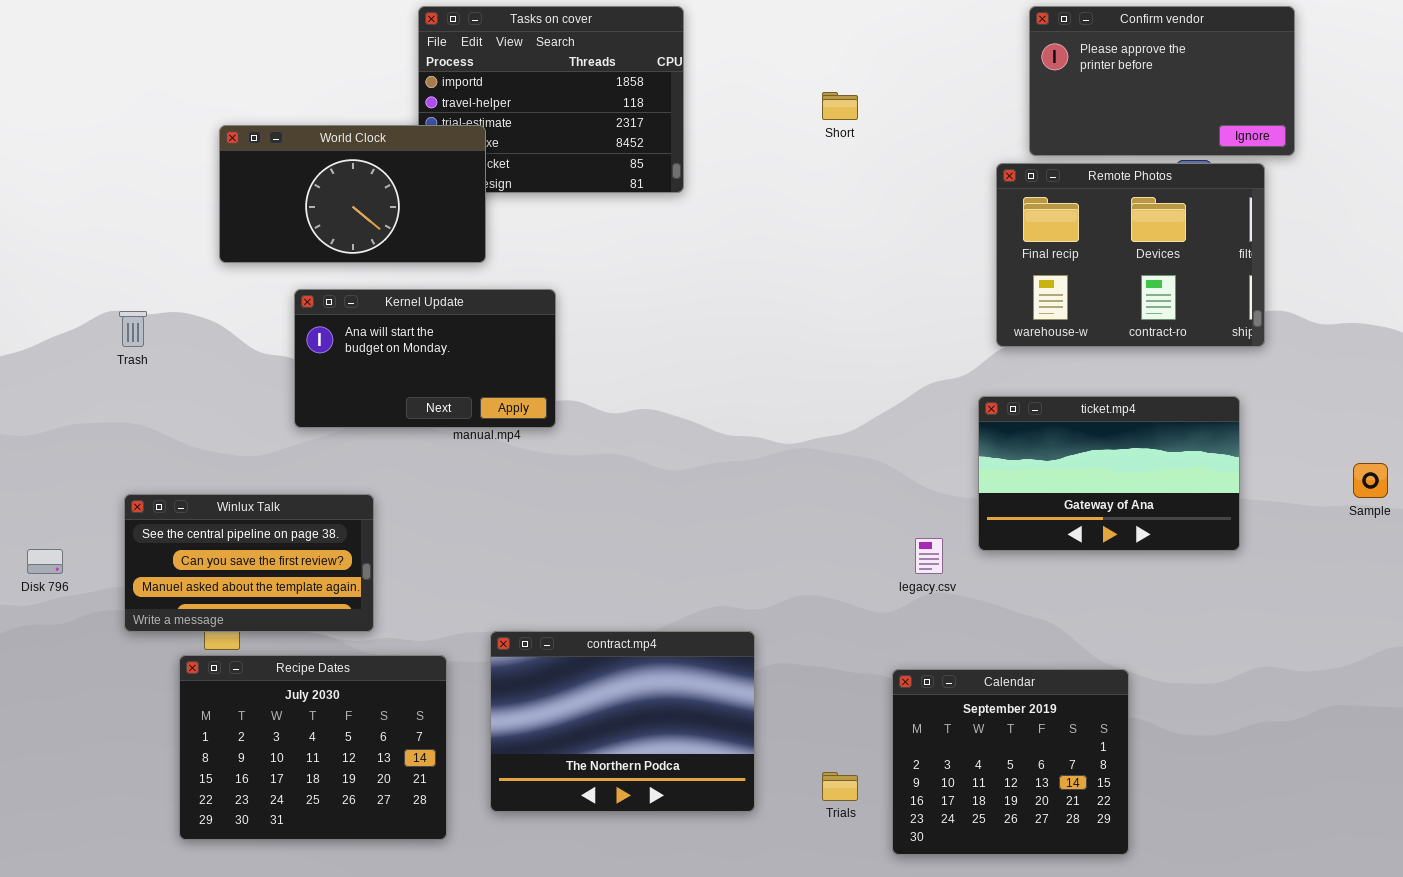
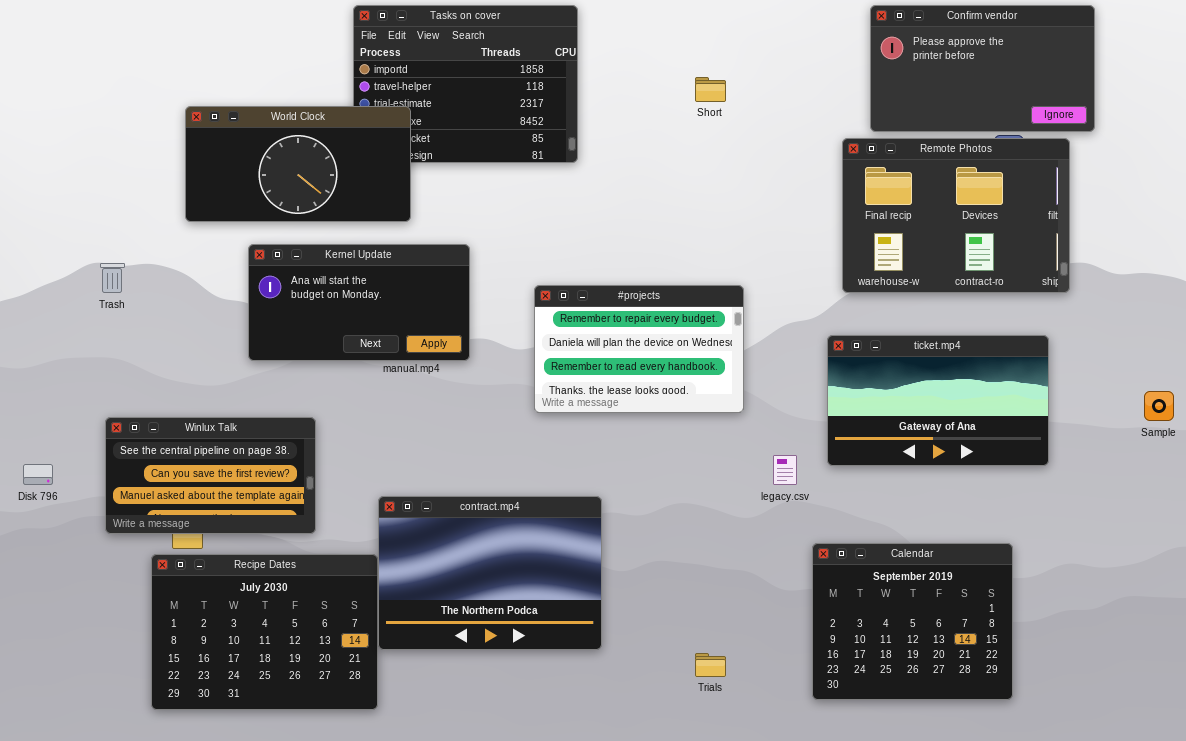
#projects: none -> [534,285,744,413], opened
contract.mp4: [490,631,755,812] -> [378,496,602,650], moved
Calendar: [892,669,1129,855] -> [812,543,1013,700], moved

